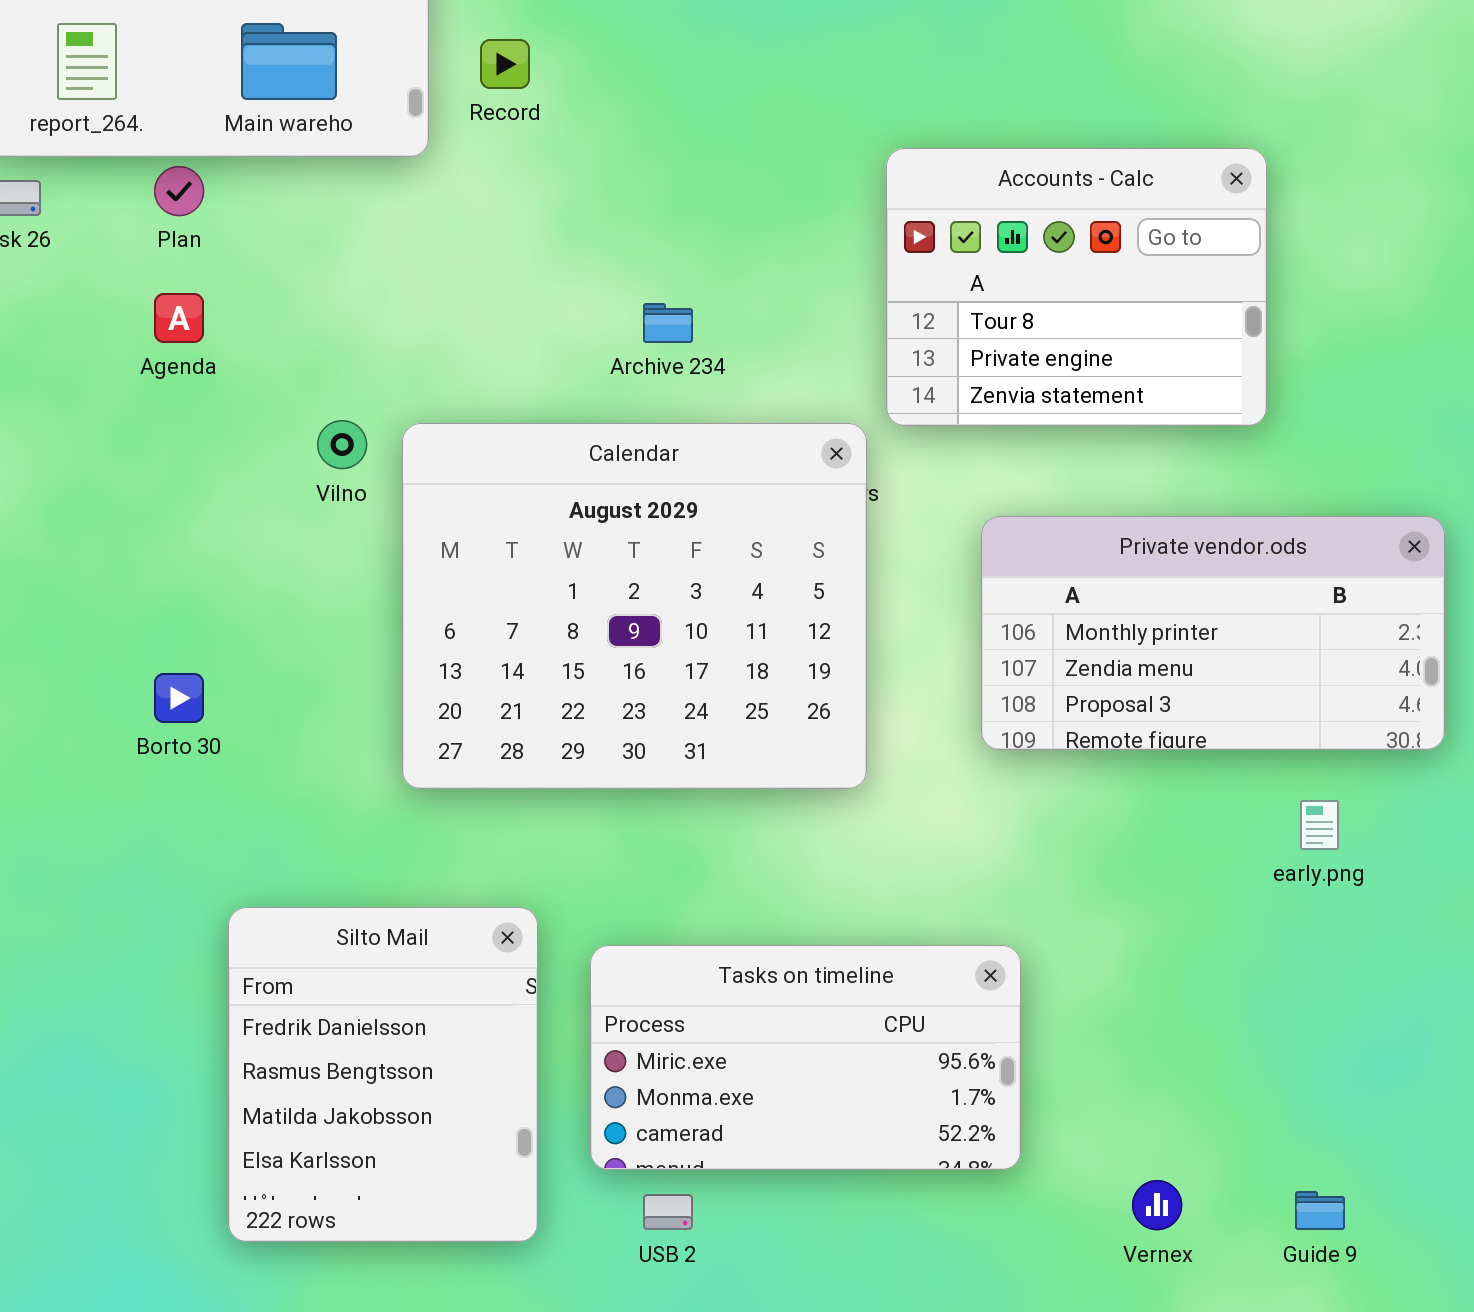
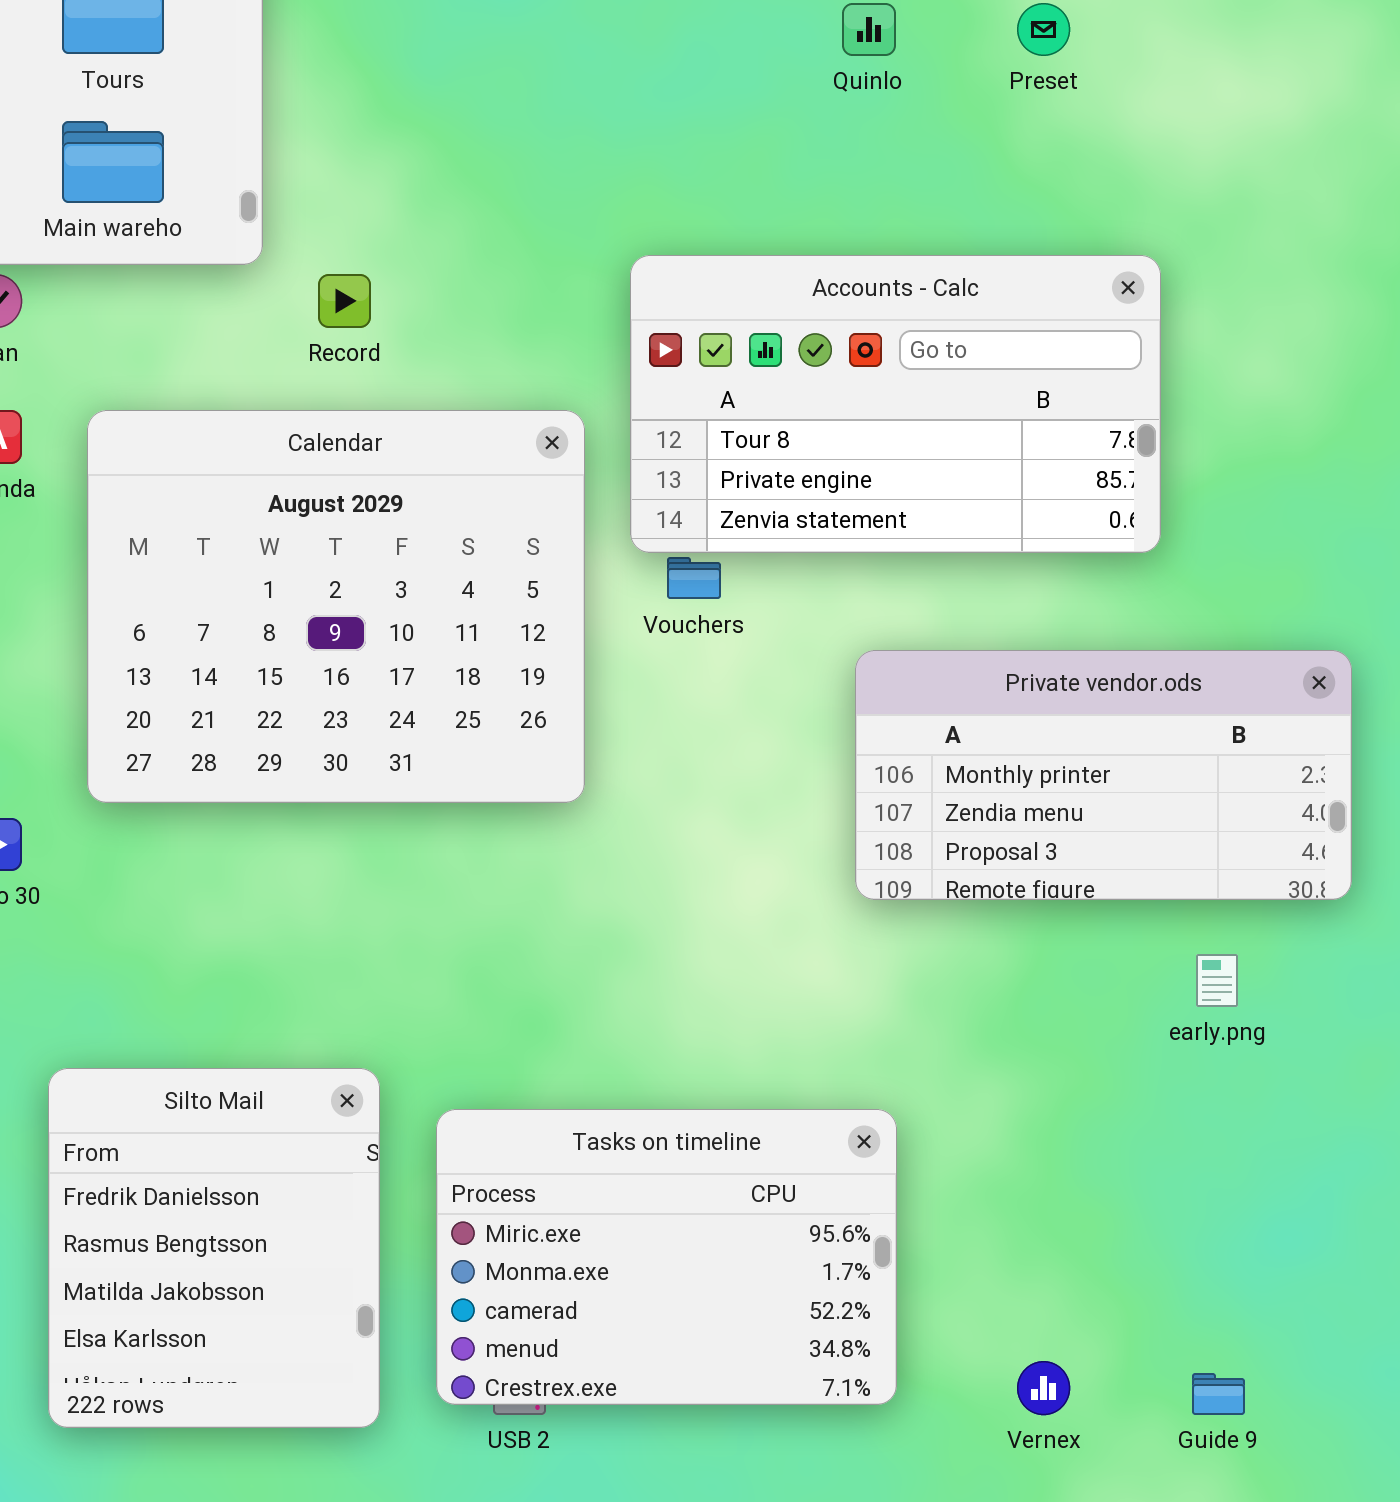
Record: [480,39,530,89] -> [318,274,371,328], moved
Accounts - Calc: [886,148,1267,426] -> [630,255,1161,553], resized
Calendar: [402,423,867,789] -> [87,410,585,803], moved
Tasks on timeline: [590,945,1021,1170] -> [436,1109,897,1405], resized

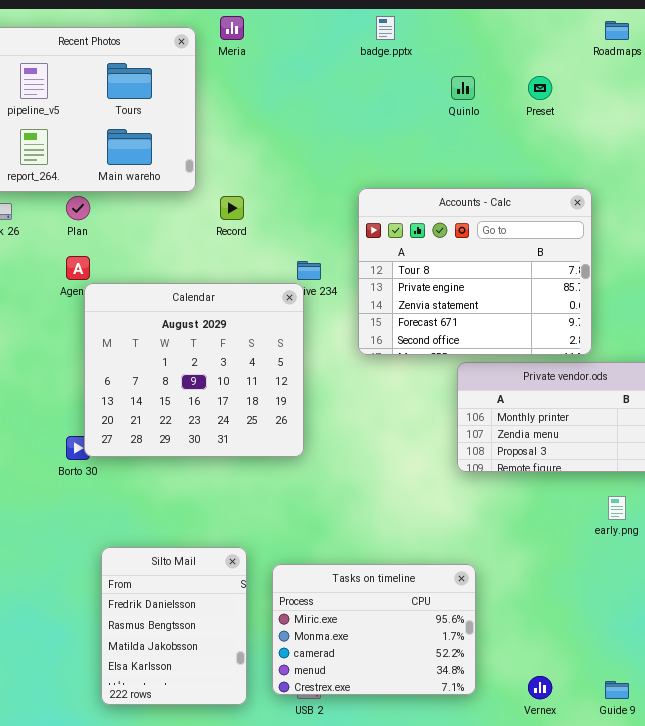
Accounts - Calc: [630,255,1161,553] -> [358,188,592,355], resized
Calendar: [87,410,585,803] -> [84,283,304,457], moved

